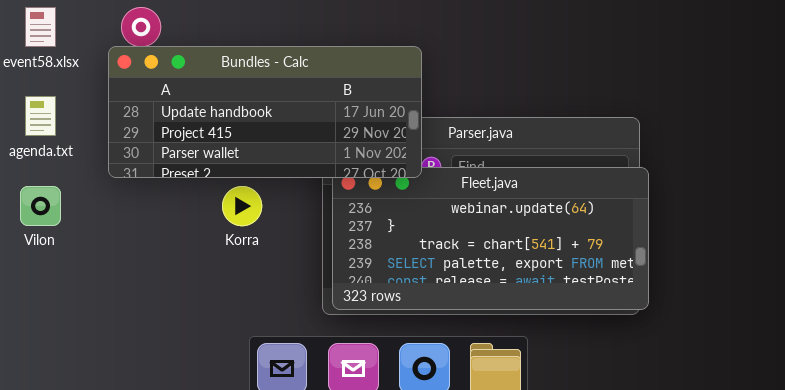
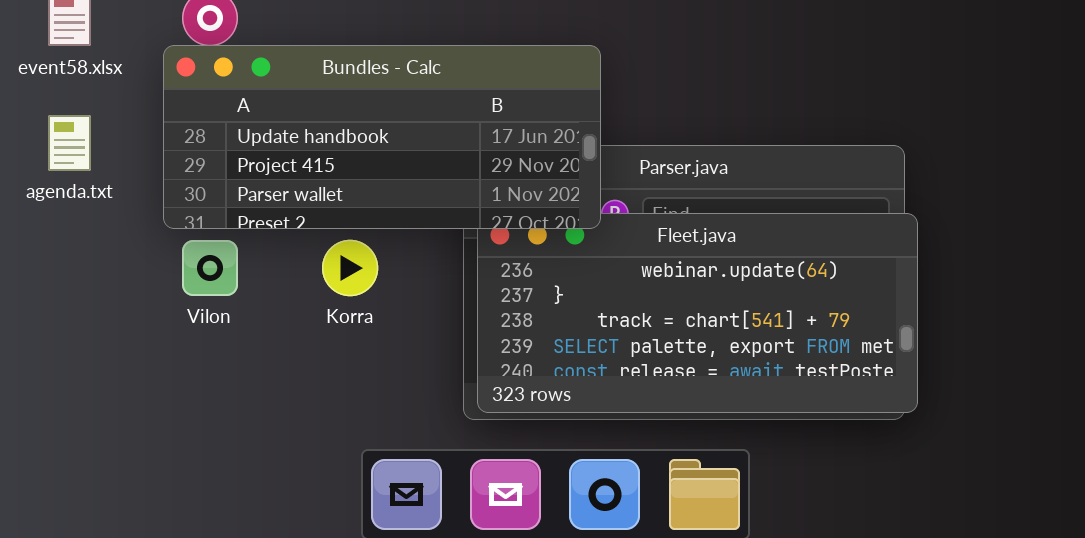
Vilon: [20,186,61,226] -> [182,240,238,296], moved

